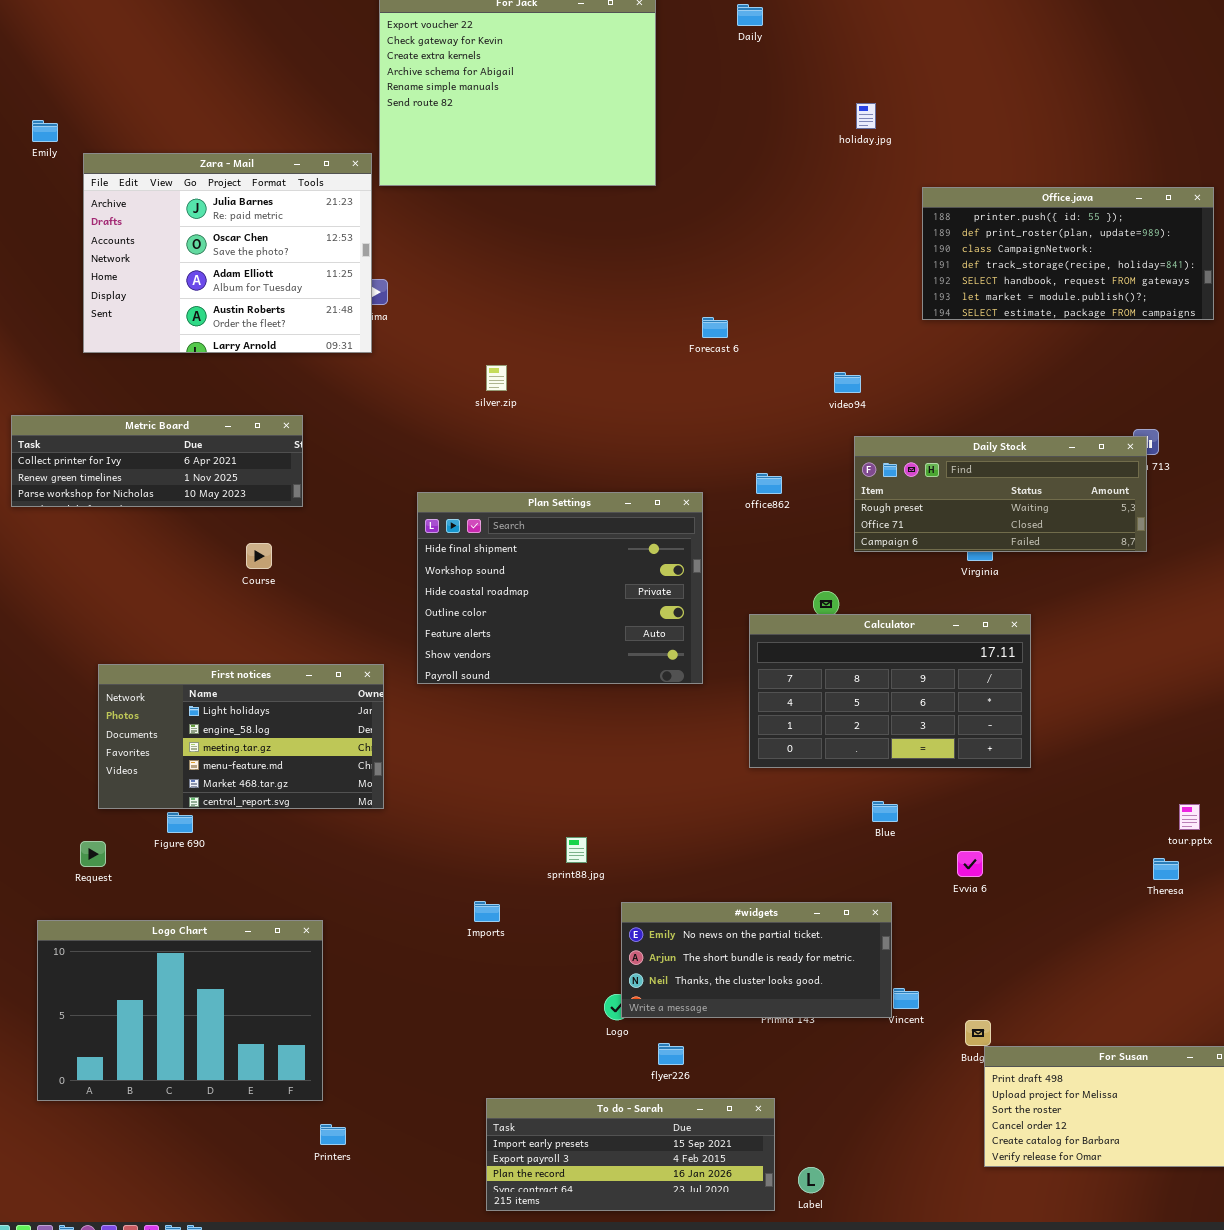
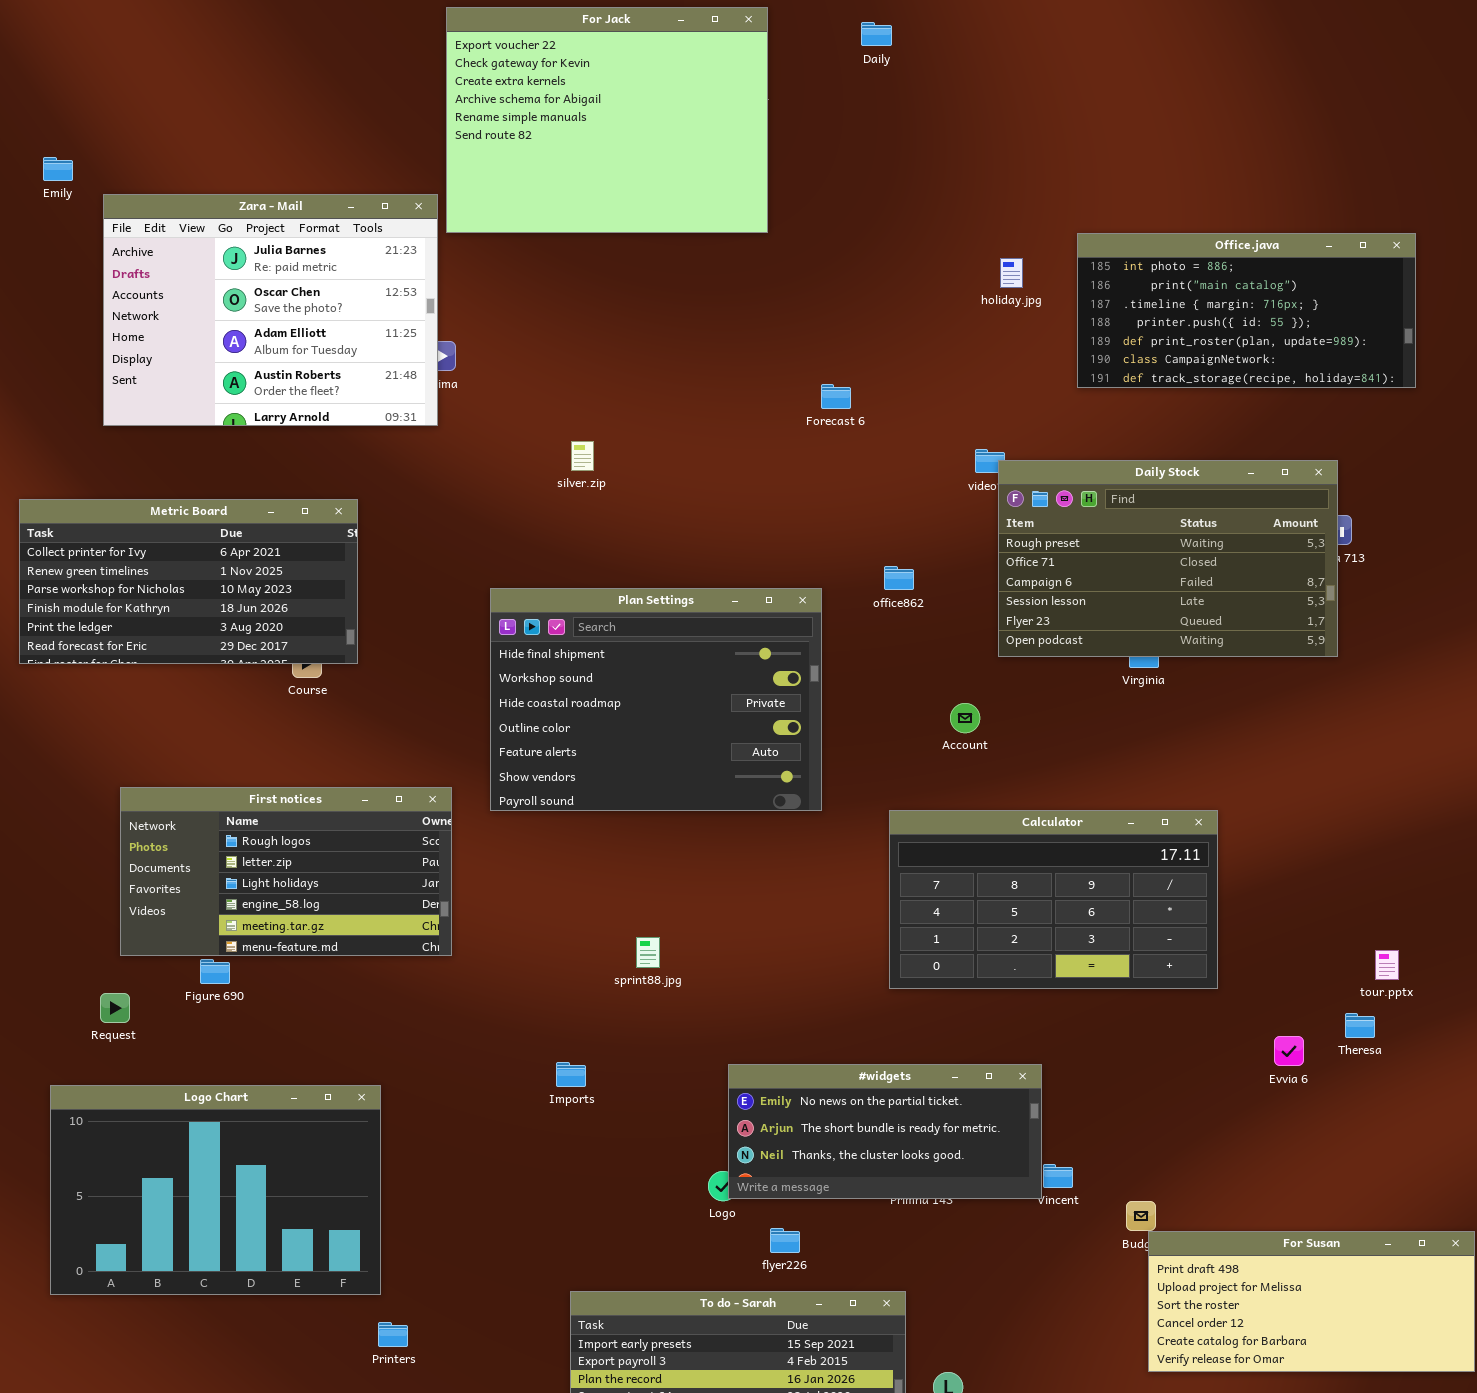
holiday.jpg: [856,103,876,129] -> [1000,258,1023,288], moved
Office.java: [922,187,1214,320] -> [1077,233,1416,388], scrolled up 3 rows
Metric Board: [11,415,303,507] -> [19,499,358,664], resized
Daily Stock: [854,436,1147,552] -> [998,460,1338,657], resized
Calculator: [749,614,1031,768] -> [889,810,1218,989], moved
First notices: [98,664,384,809] -> [120,787,452,956], scrolled up 2 rows
sprint88.jpg: [566,837,587,863] -> [636,937,660,968], moved
Evvia 6: [957,851,983,877] -> [1274,1036,1304,1066], moved

